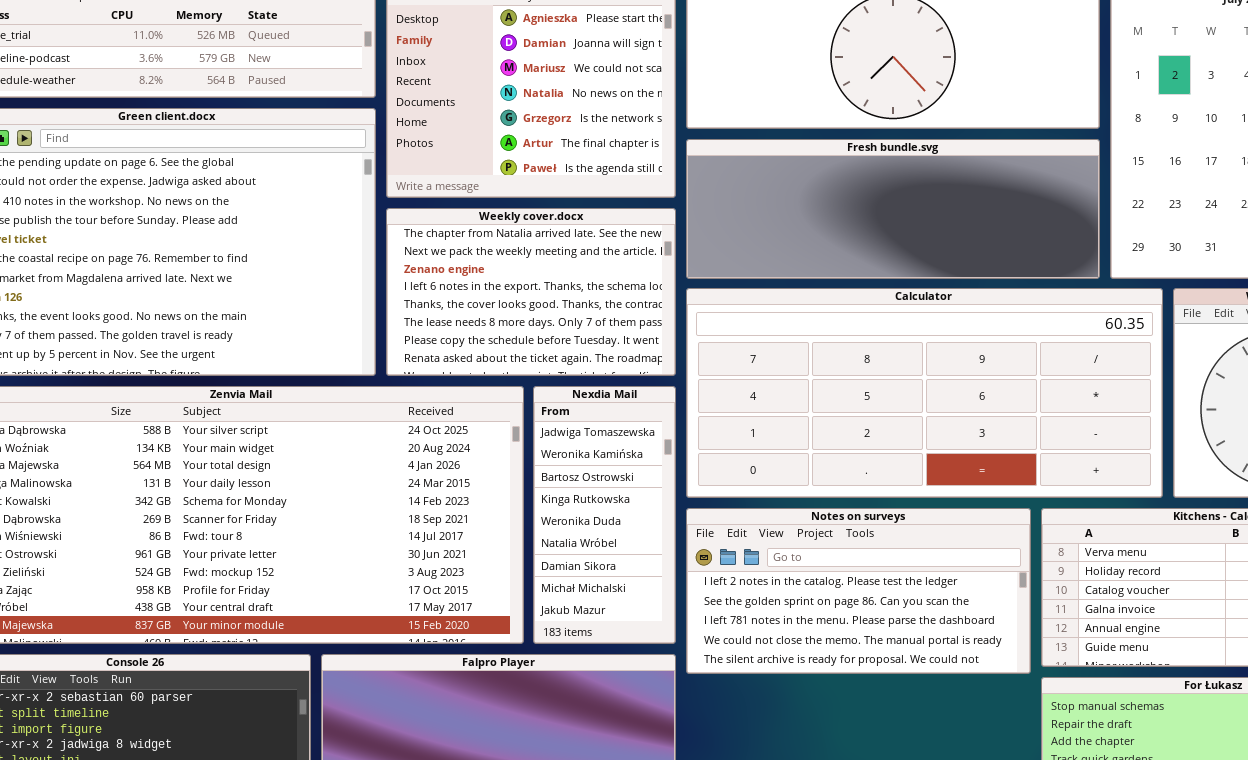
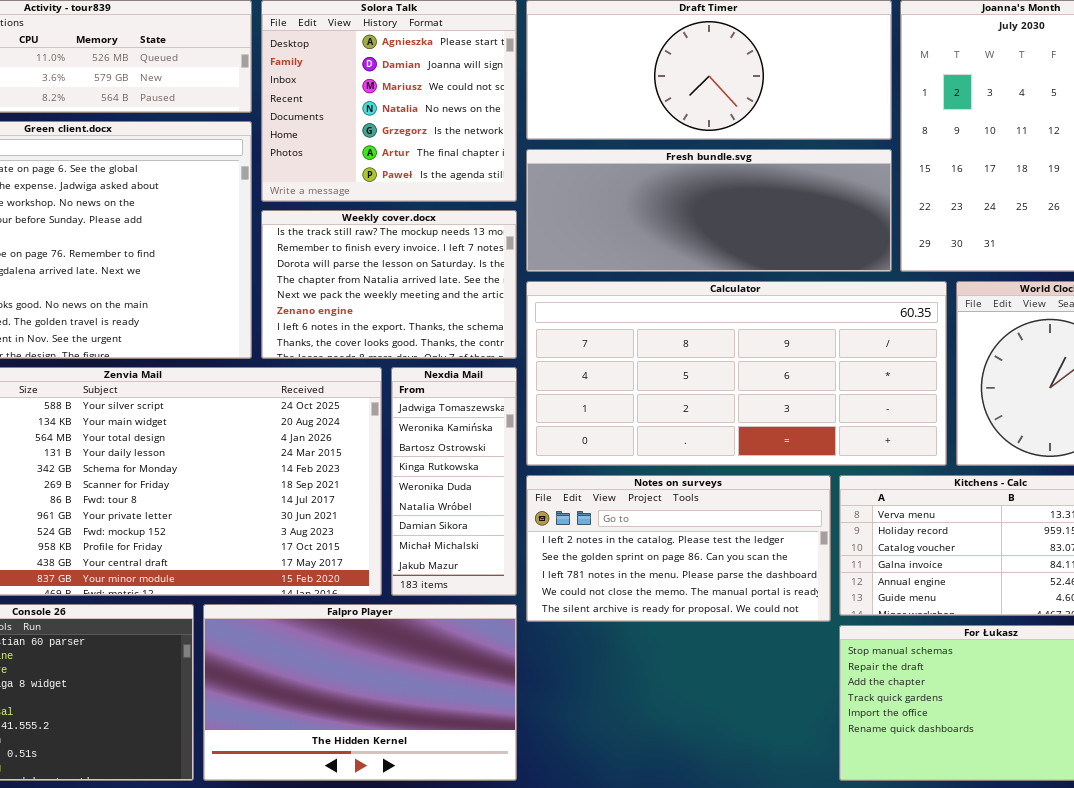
Weekly cover.docx: [386,208,676,376] -> [261,210,517,359], scrolled up 3 rows

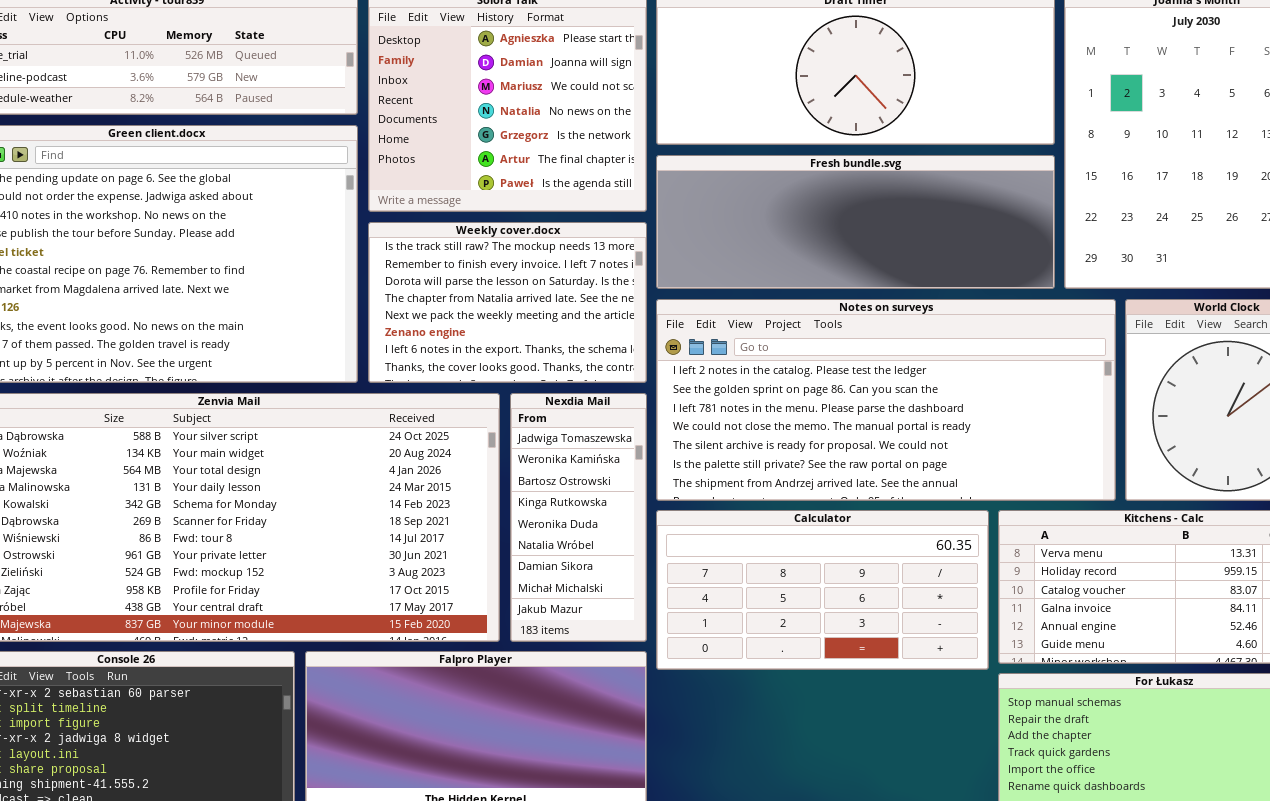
Calculator: [526,281,947,466] -> [656,510,989,670], moved, resized
Notes on surveys: [526,475,831,622] -> [656,299,1116,501], moved, resized

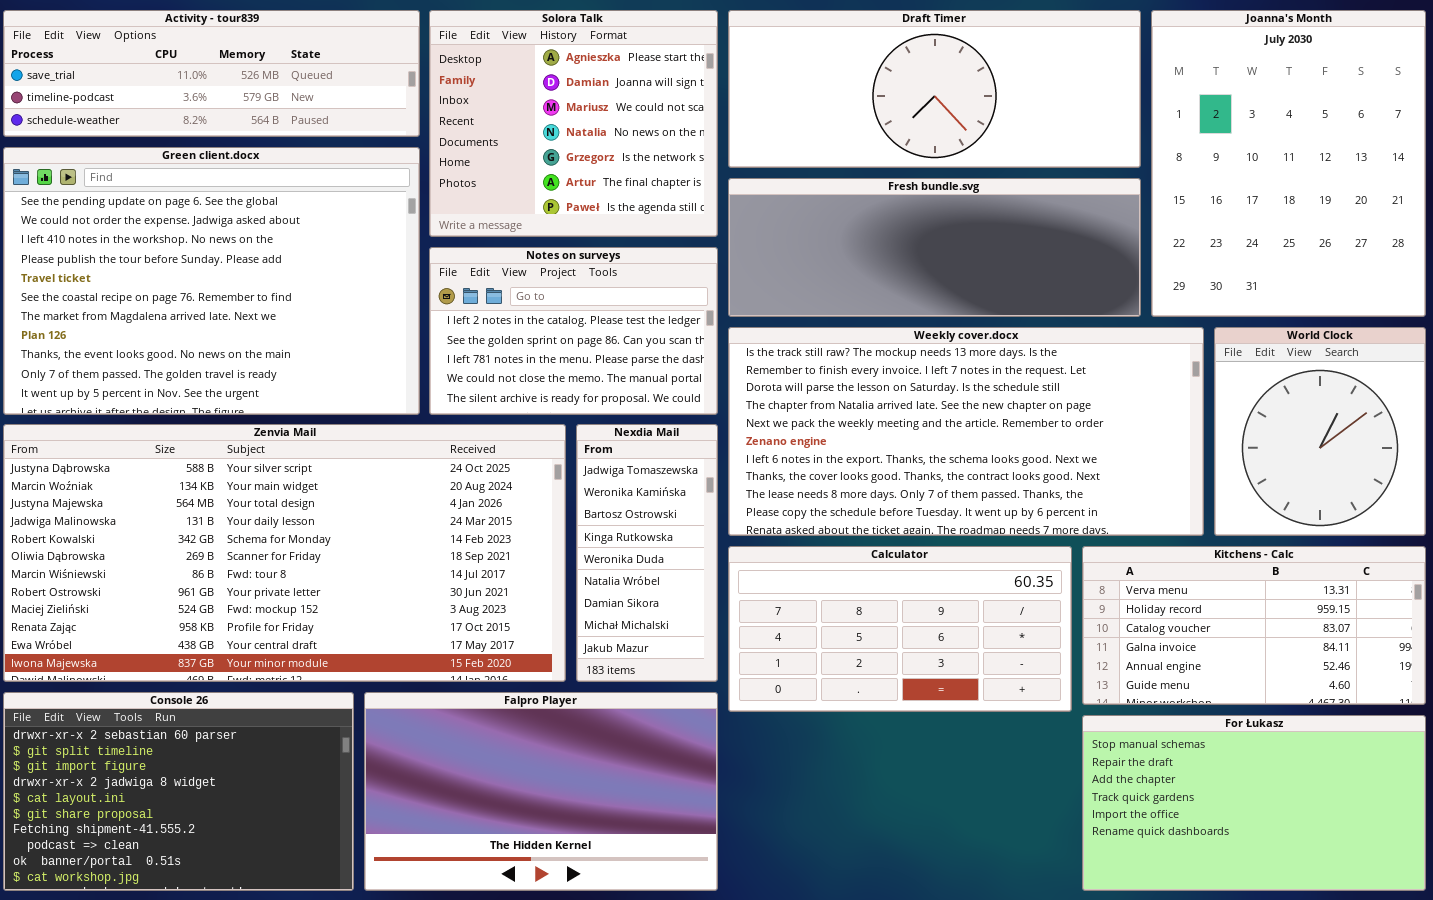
Weekly cover.docx: [368,222,647,383] -> [728,327,1204,536], moved, resized
Notes on surveys: [656,299,1116,501] -> [429,247,718,415], moved, resized

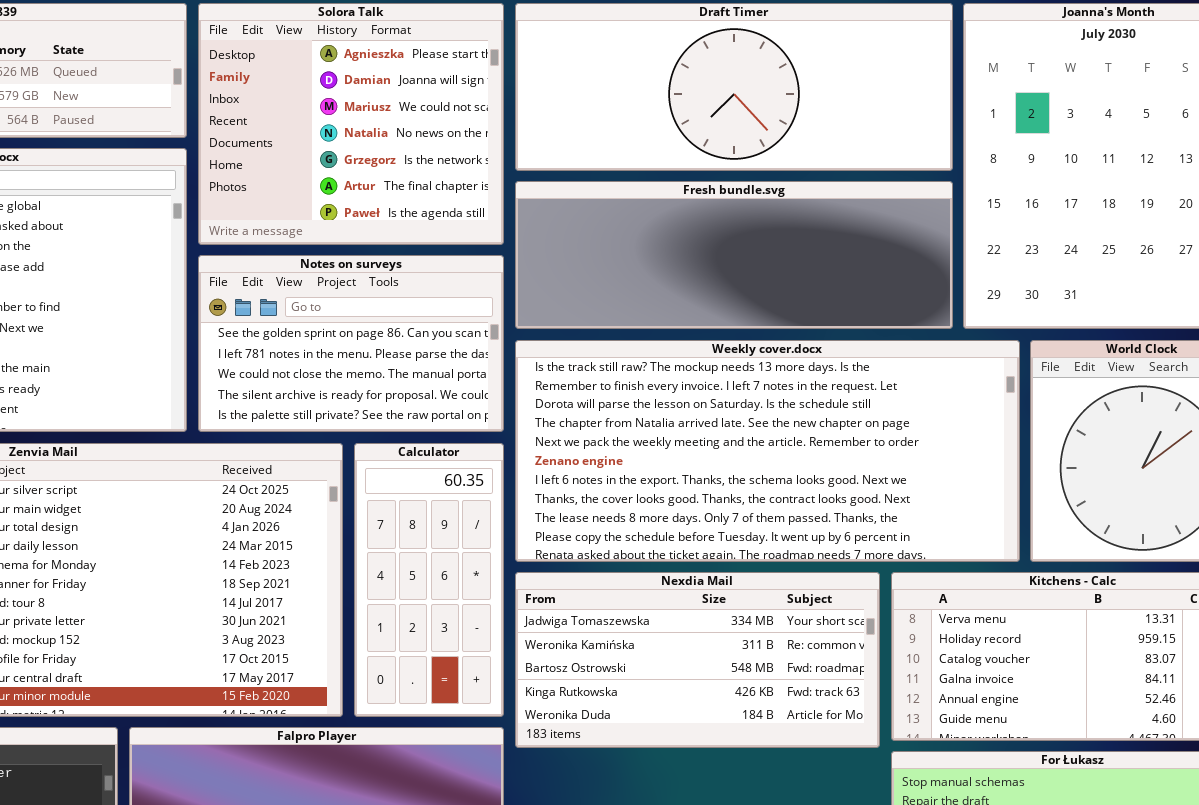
Notes on surveys: [429,247,718,415] -> [198,255,504,432], scrolled down 1 row
Nexdia Mail: [576,424,718,682] -> [515,572,880,748], moved, resized
Calculator: [728,546,1072,712] -> [354,443,504,717], moved, resized

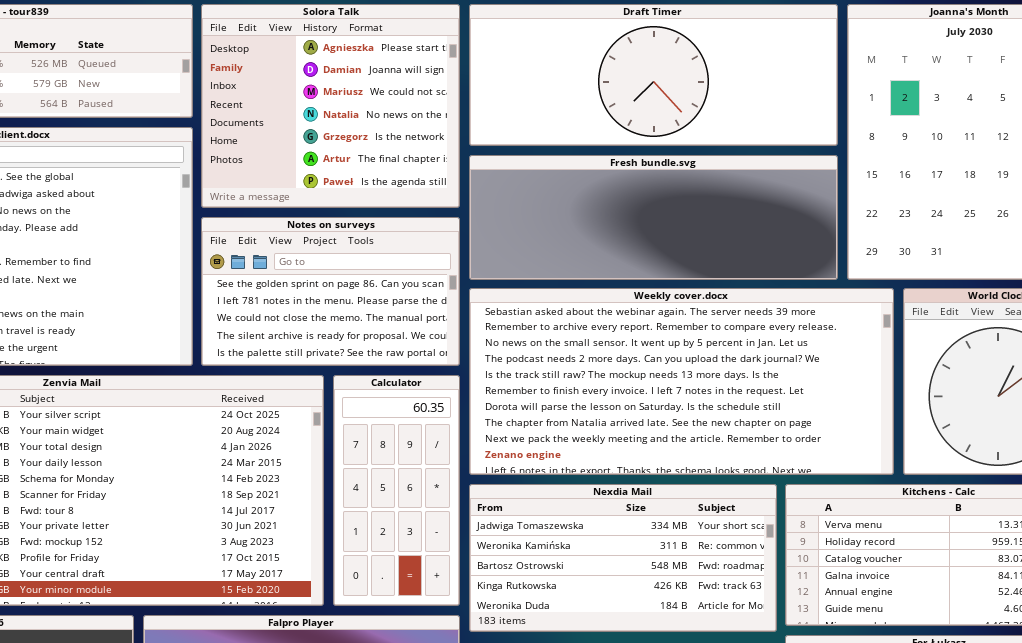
Weekly cover.docx: [515,340,1020,562] -> [469,288,894,475], scrolled up 4 rows

